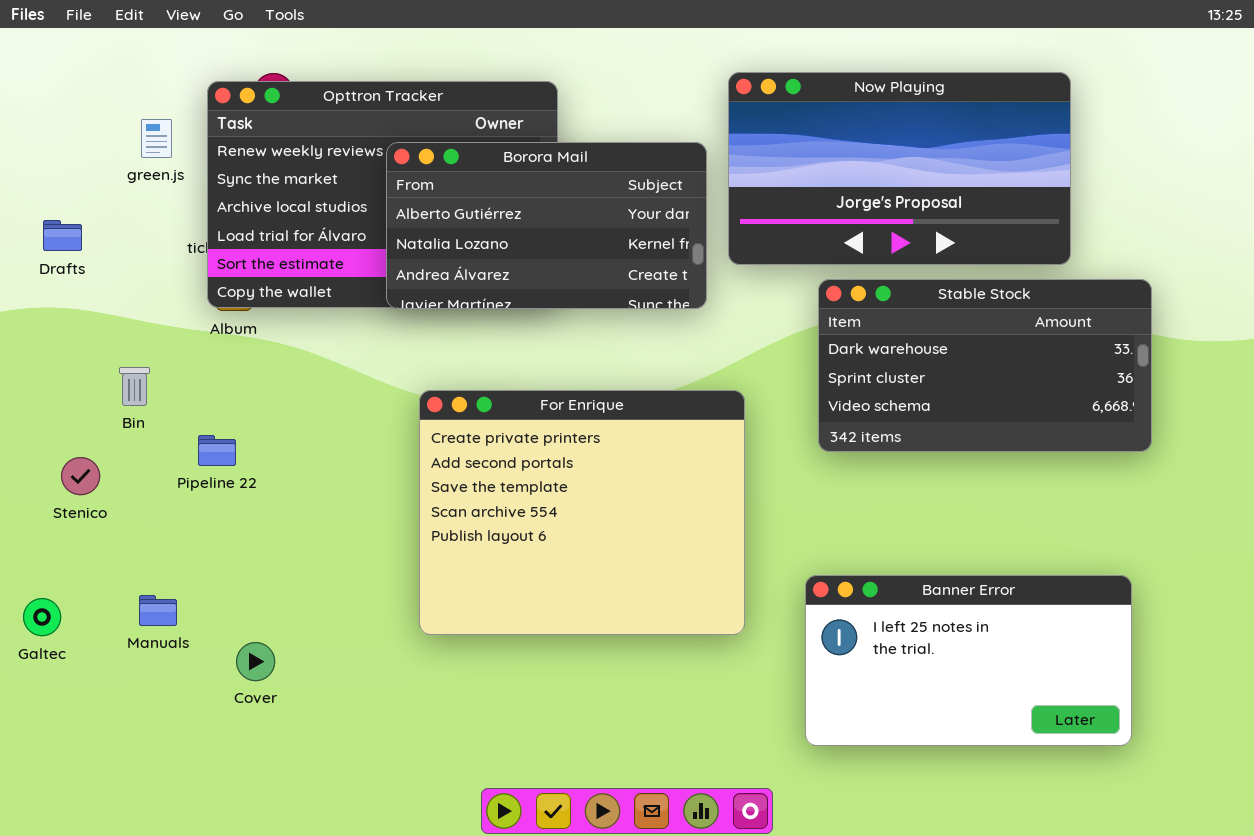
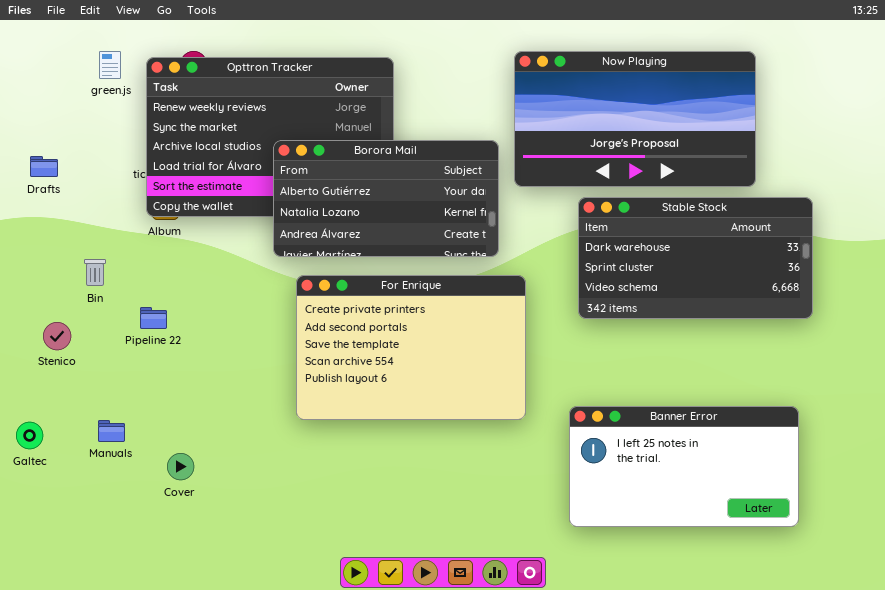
green.js: [141,119,172,158] -> [99,51,121,79], moved
Borora Mail: [386,142,707,309] -> [273,140,499,257], moved
For Enrique: [419,390,745,635] -> [296,275,526,420], resized

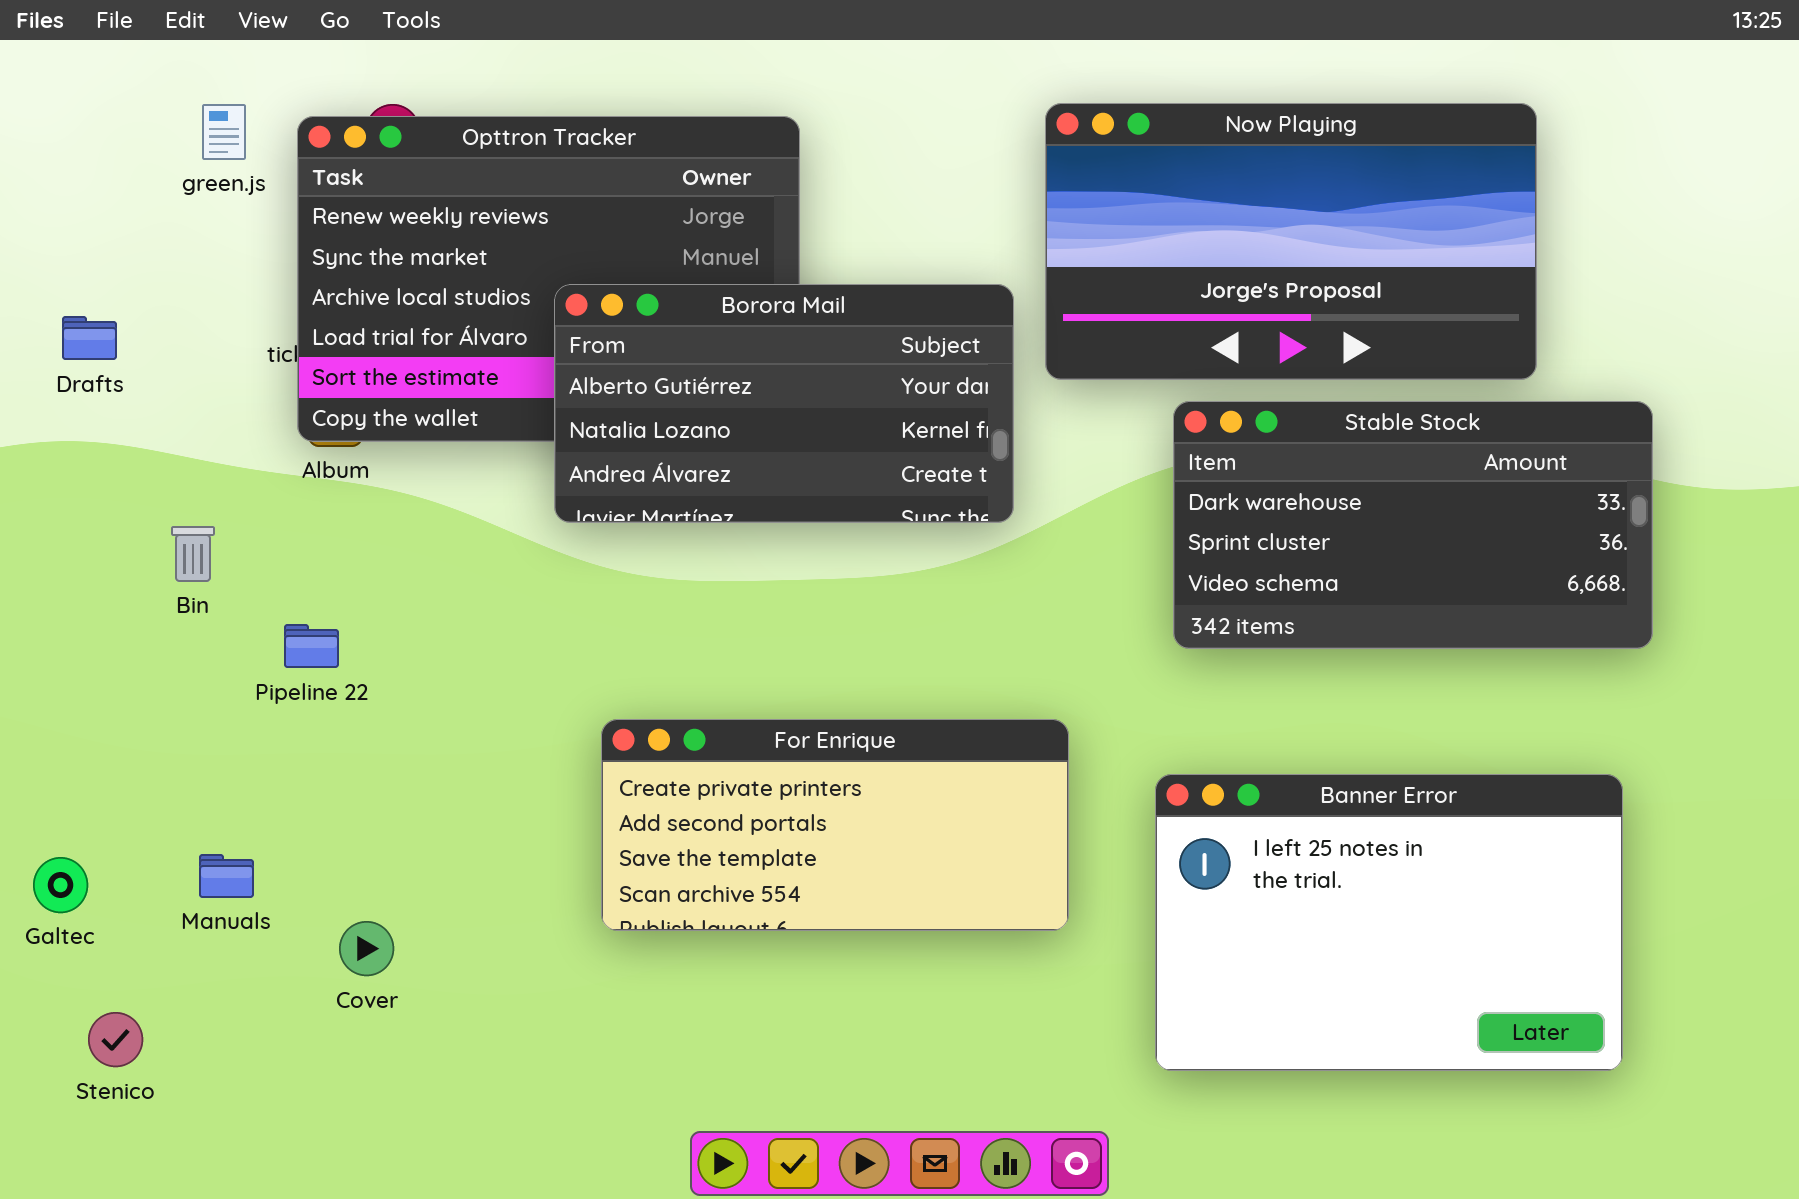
For Enrique: [296,275,526,420] -> [601,719,1069,931], moved, resized
Stenico: [43,322,71,350] -> [88,1012,143,1067], moved
Banner Error: [569,406,799,527] -> [1155,774,1623,1071], resized

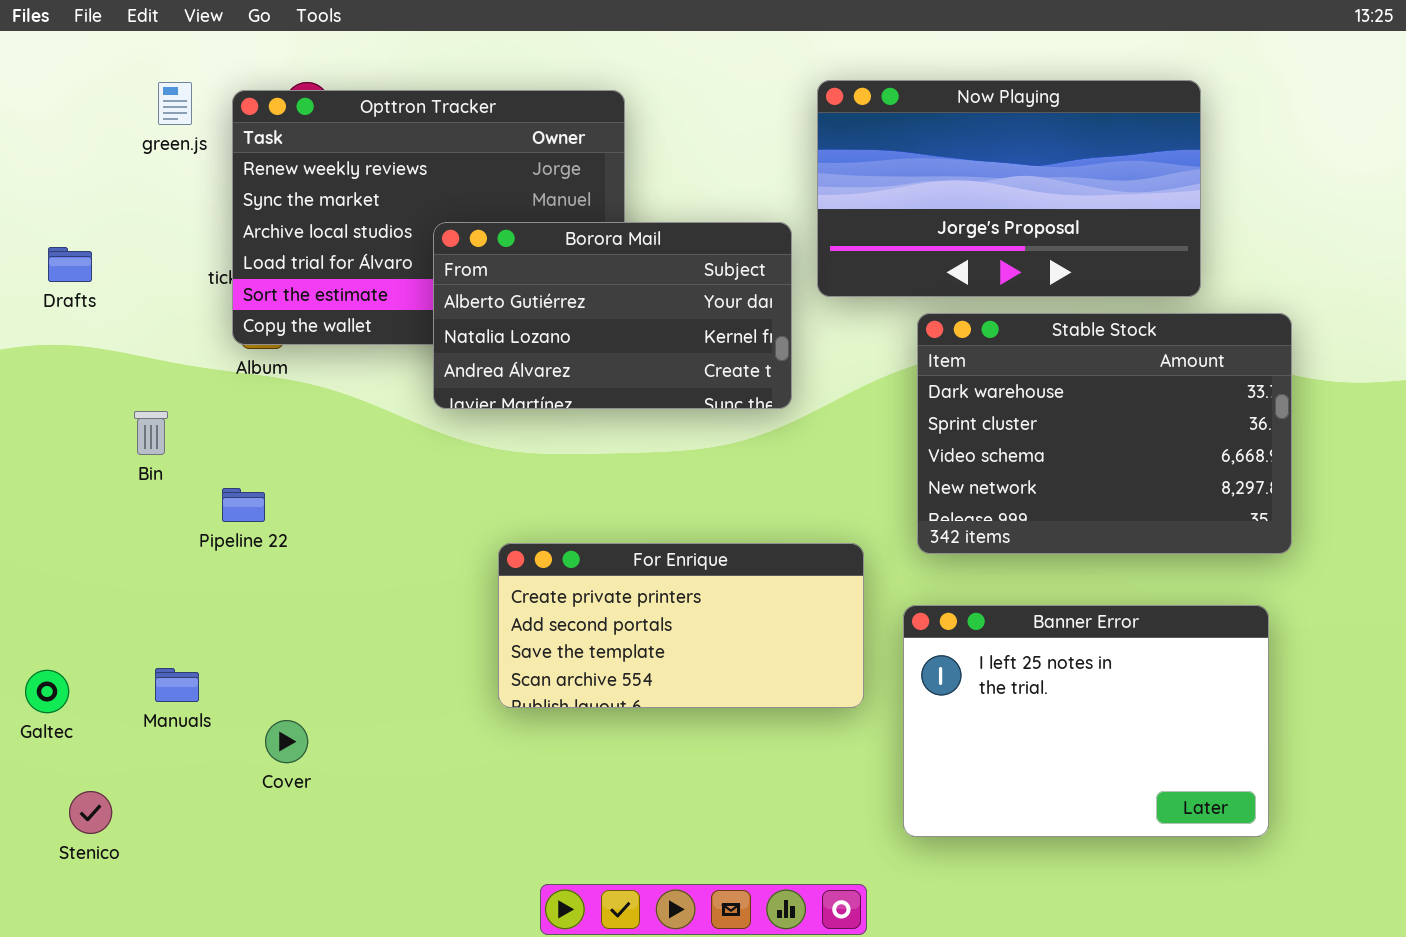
Stable Stock: [1173,401,1653,649] -> [917,313,1292,554], resized
For Enrique: [601,719,1069,931] -> [498,543,864,708], moved

